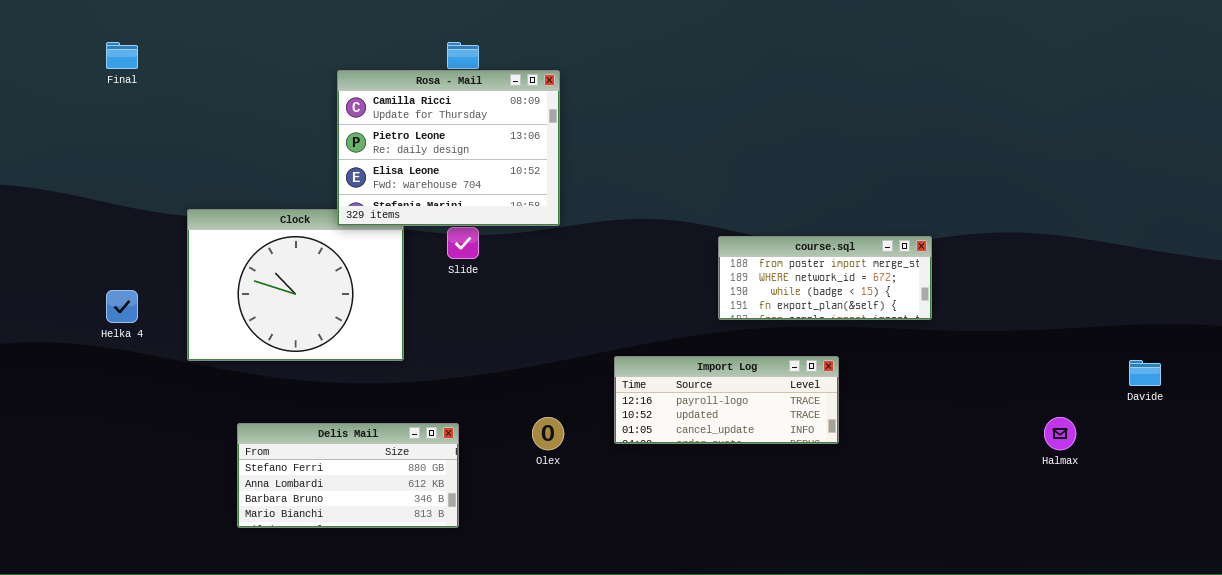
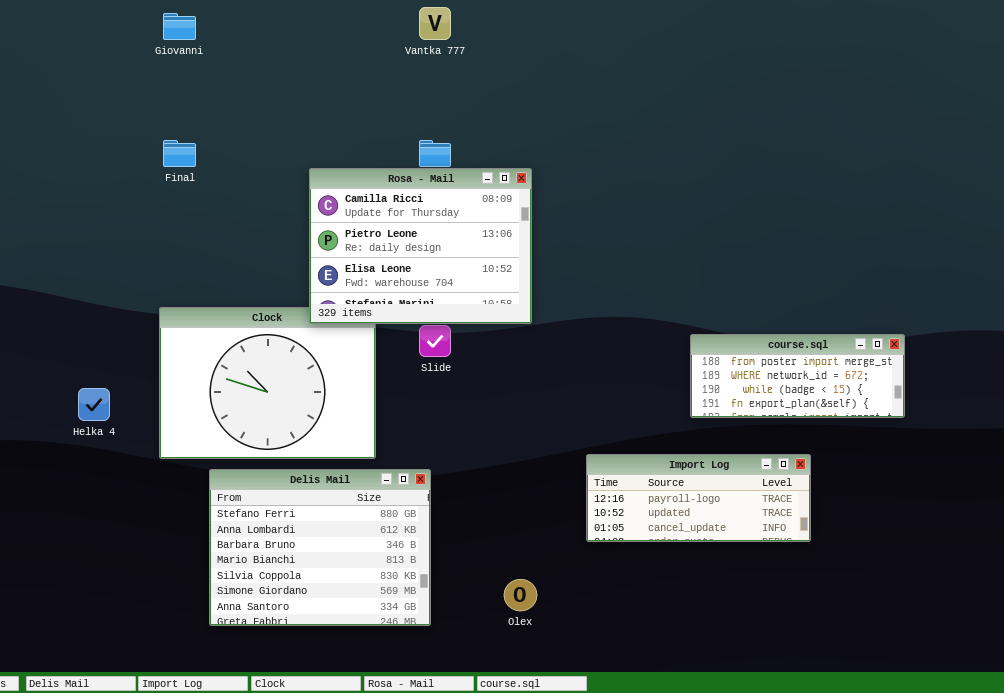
Final: [106,42,138,69] -> [163,140,196,167], moved
Olex: [532,417,564,450] -> [504,579,537,611], moved
Delis Mail: [237,423,459,528] -> [209,469,431,626], resized

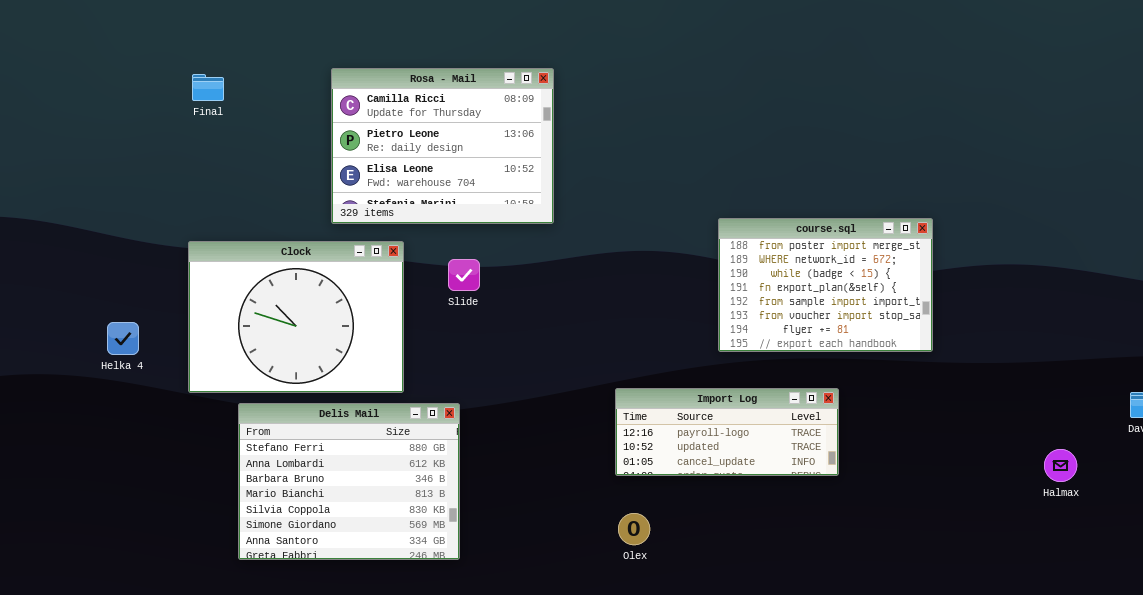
Rosa - Mail: [309,168,532,324] -> [331,68,554,224], moved
course.sql: [690,334,905,418] -> [718,218,933,352], resized
Olex: [504,579,537,611] -> [618,513,650,545], moved

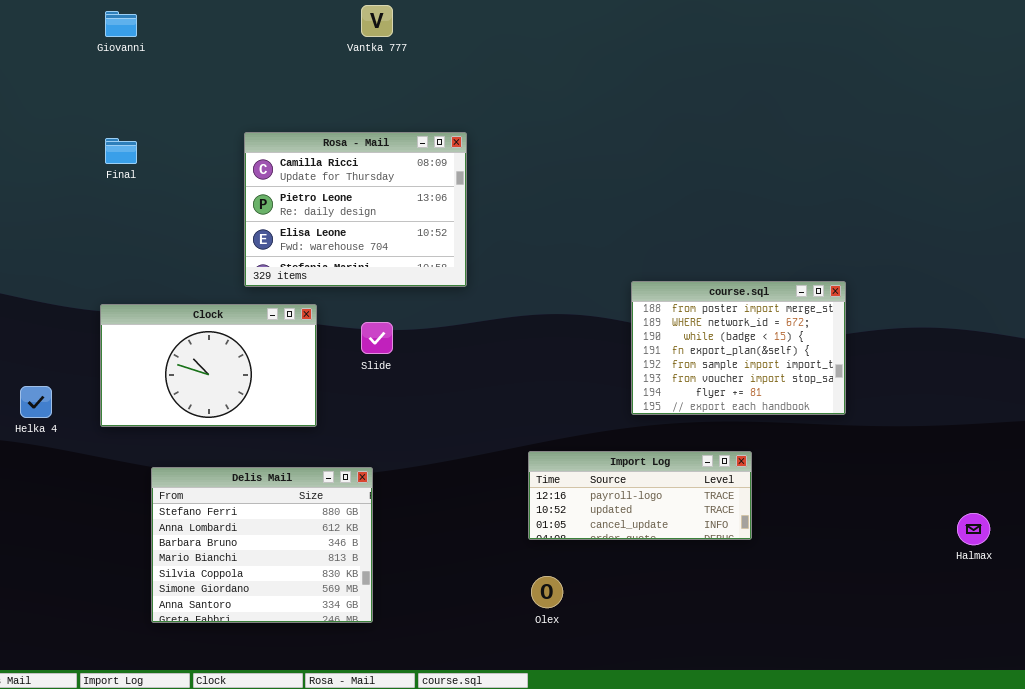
Clock: [188,241,404,393] -> [100,304,317,427], resized

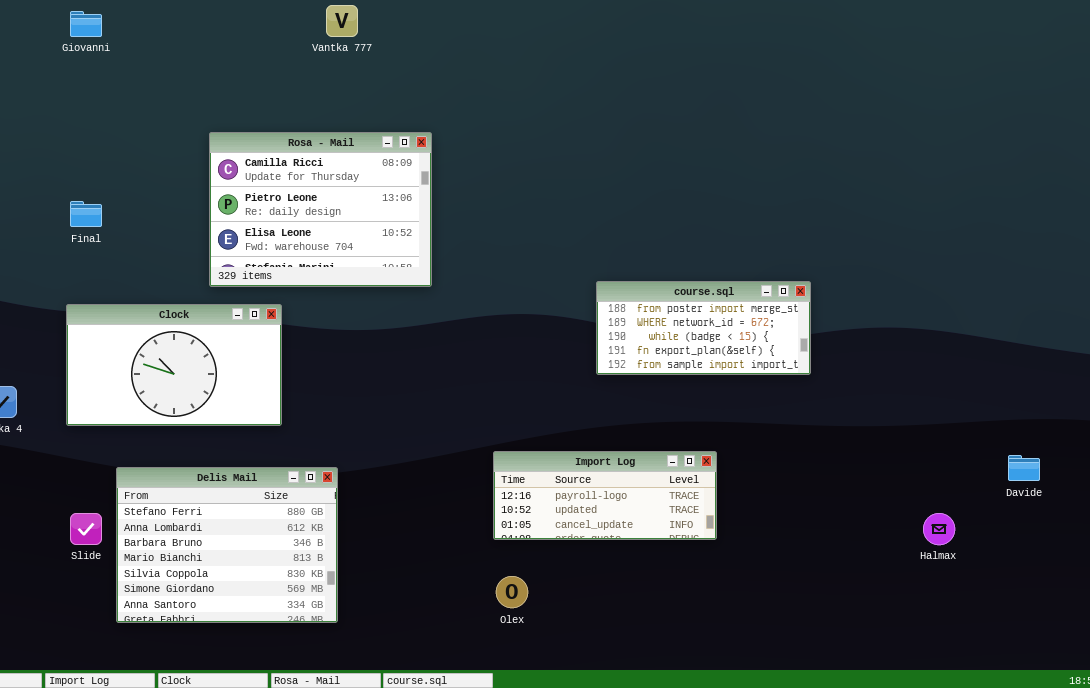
Final: [105,138,137,164] -> [70,201,102,227], moved
course.sql: [631,281,846,415] -> [596,281,811,375], resized
Slide: [361,322,393,354] -> [70,513,102,545], moved

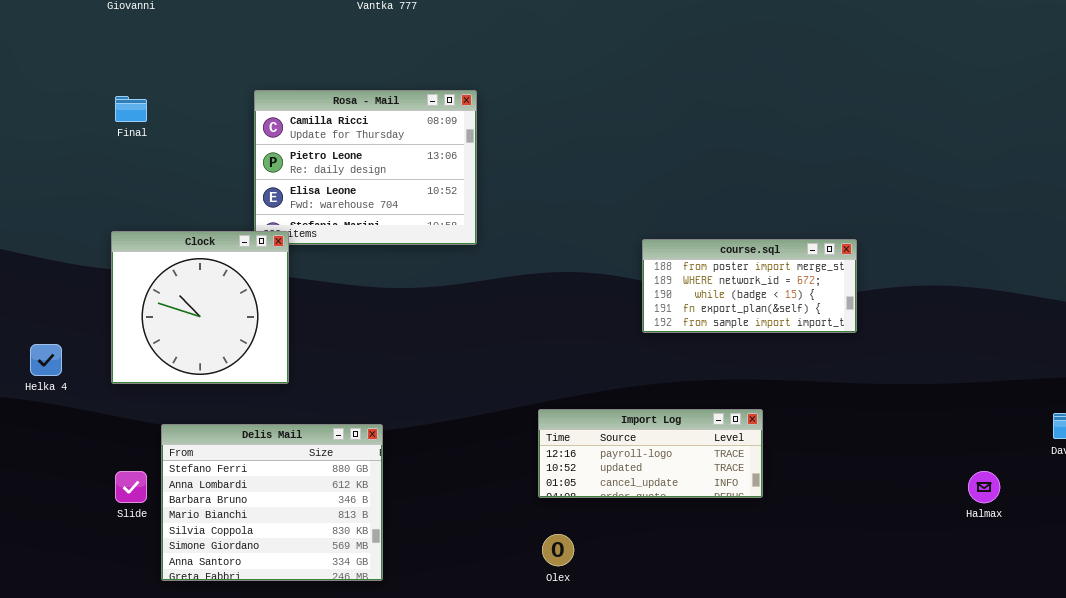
Final: [70,201,102,227] -> [115,96,147,122], moved
Clock: [66,304,282,426] -> [111,231,289,384], resized

